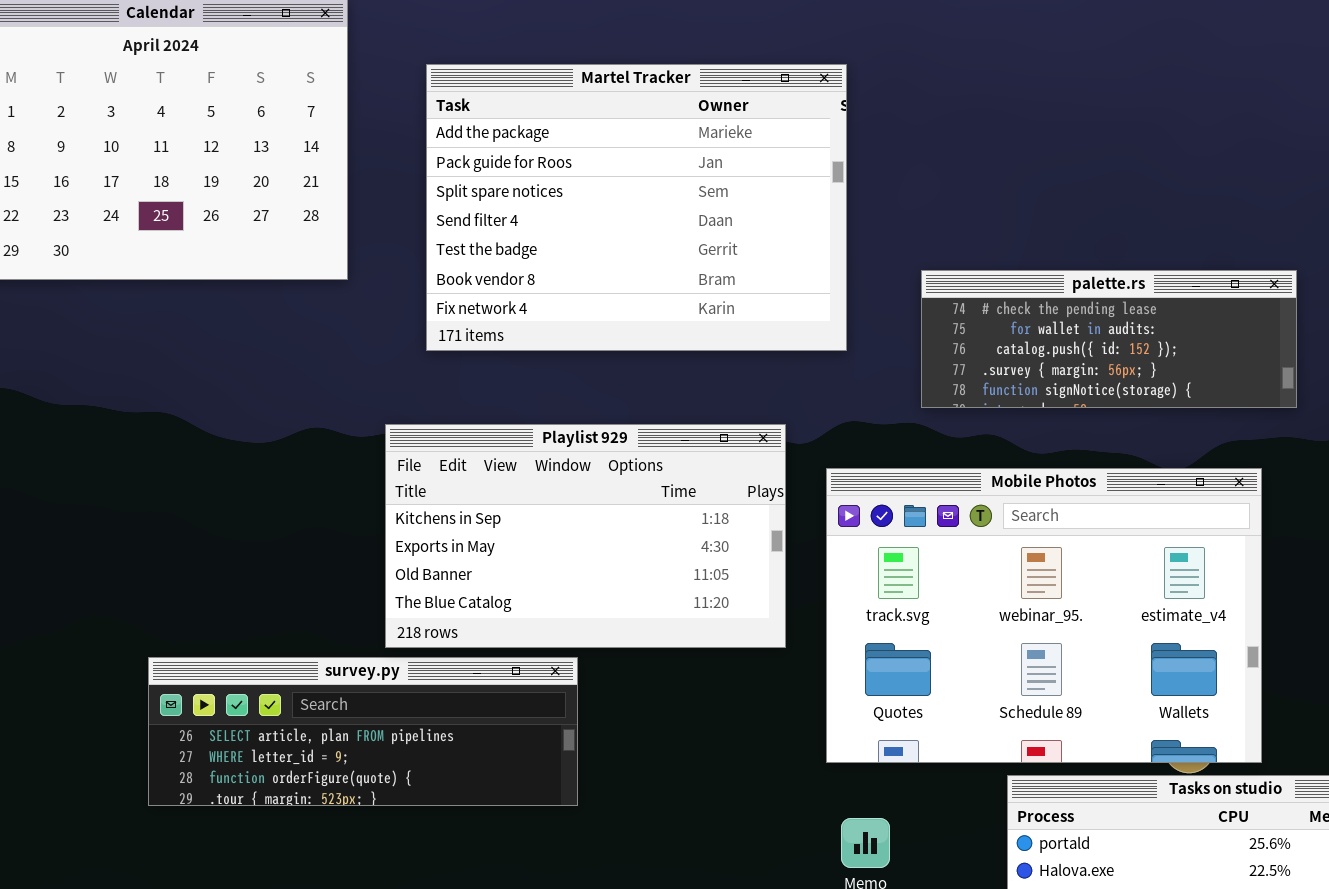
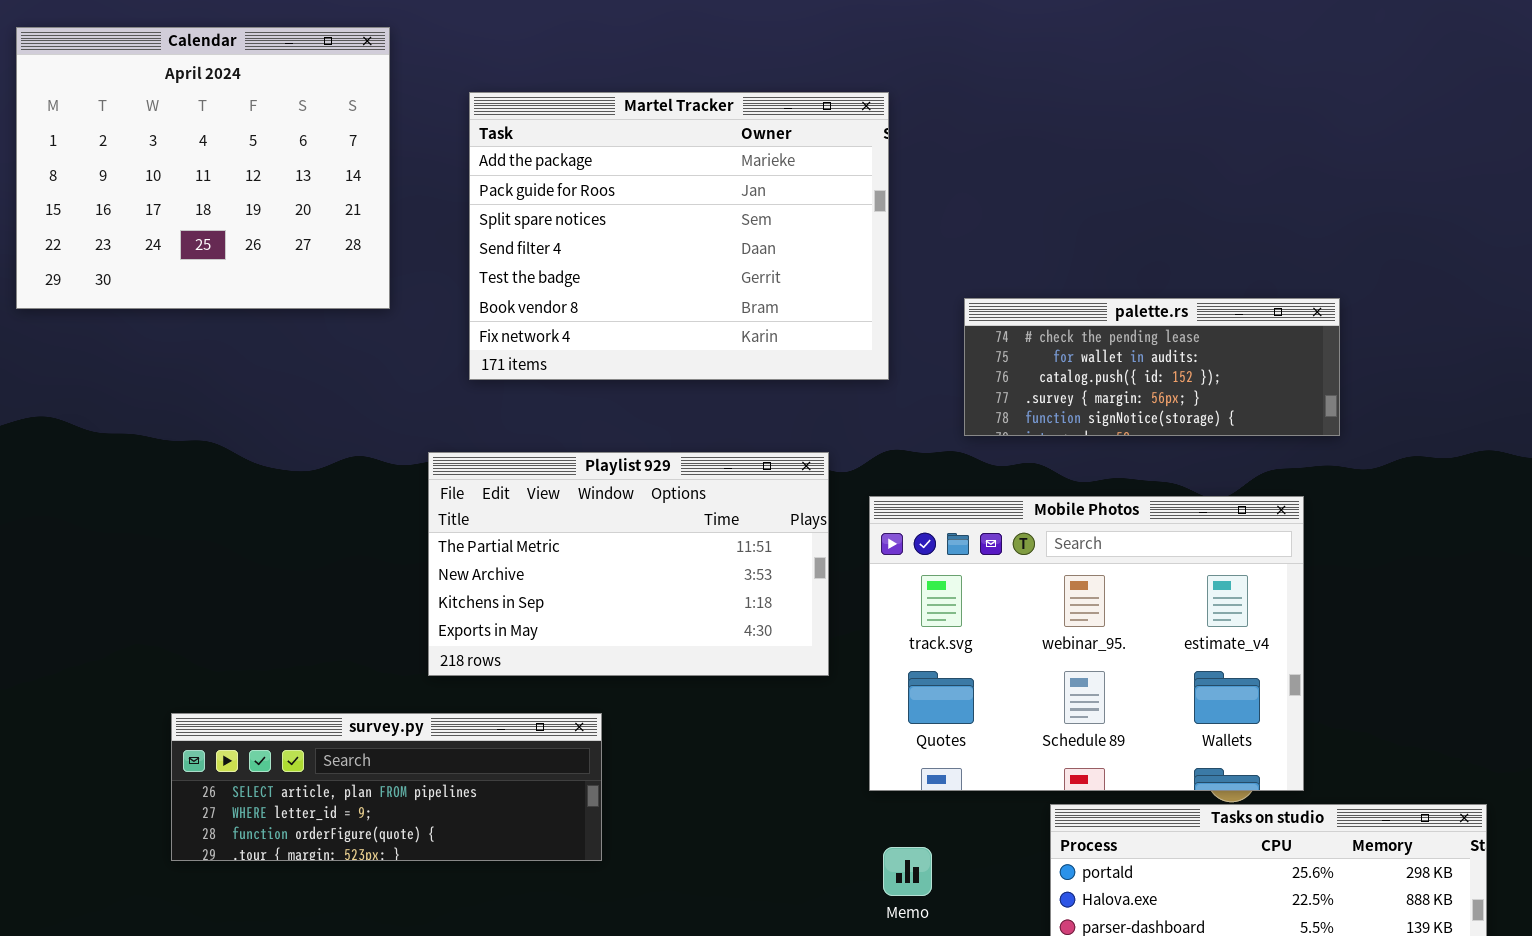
Playlist 929: [385,424,786,648] -> [428,452,829,676], scrolled up 2 rows
survey.py: [148,657,578,806] -> [171,713,602,861], moved

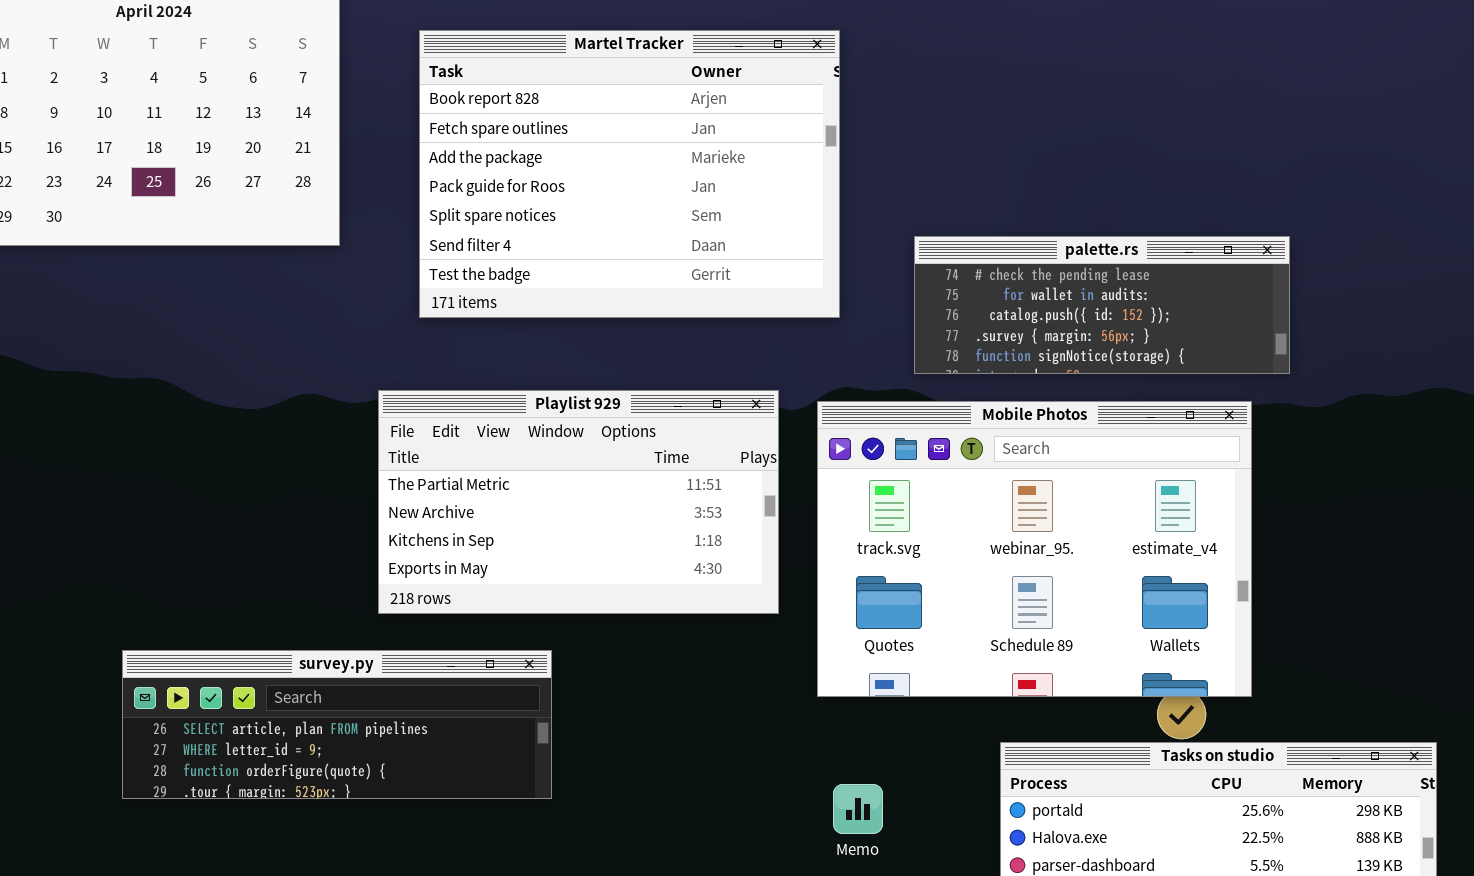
Martel Tracker: [469,92,889,380] -> [419,30,840,318], scrolled up 2 rows
Mobile Photos: [869,496,1304,791] -> [817,401,1252,697], moved

